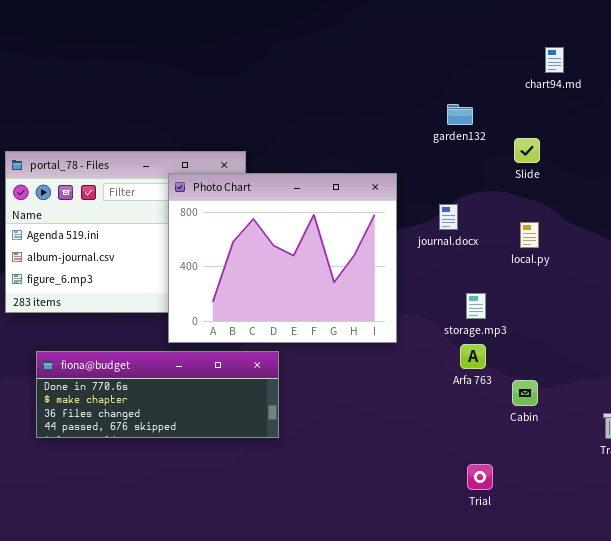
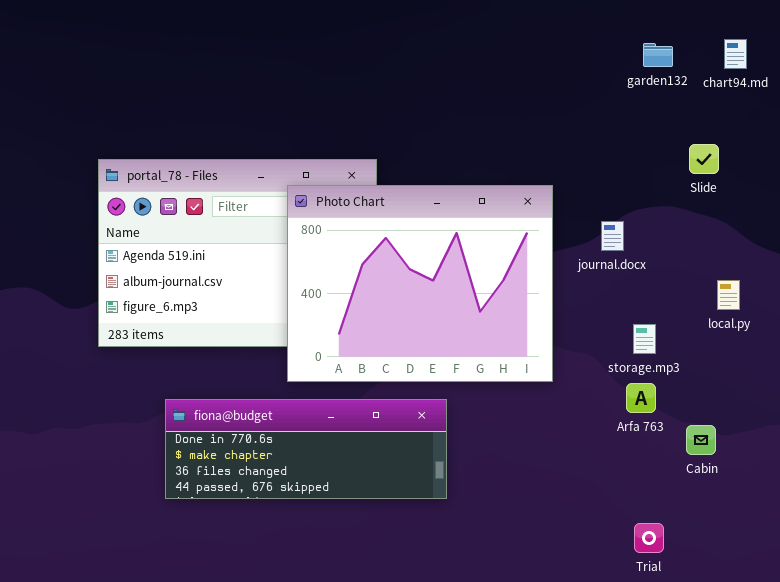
garden132: [447,104,473,125] -> [643,43,673,67], moved
local.py: [520,222,539,248] -> [717,280,740,310], moved
fiona@budget: [36,351,279,438] -> [165,399,447,499], moved

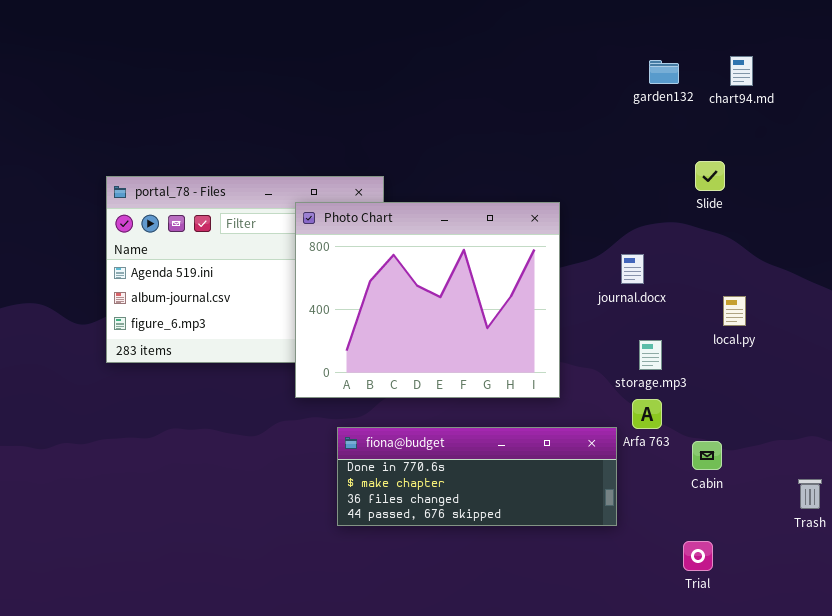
journal.docx: [601,221,624,251] -> [621,254,644,284], moved
fiona@budget: [165,399,447,499] -> [337,427,617,526], moved
Trial: [634,523,664,553] -> [683,541,713,571], moved

